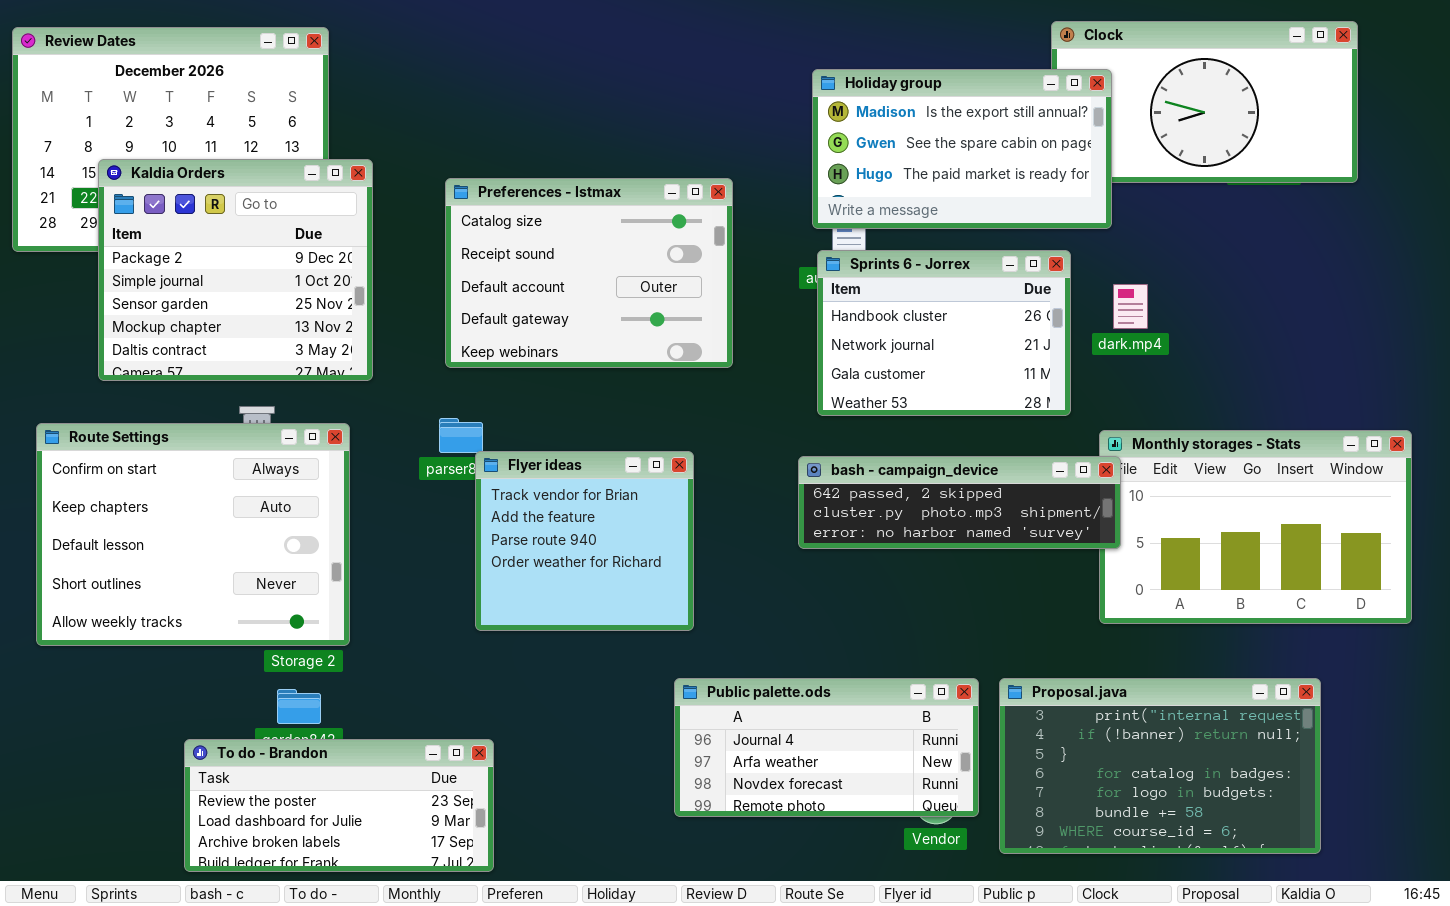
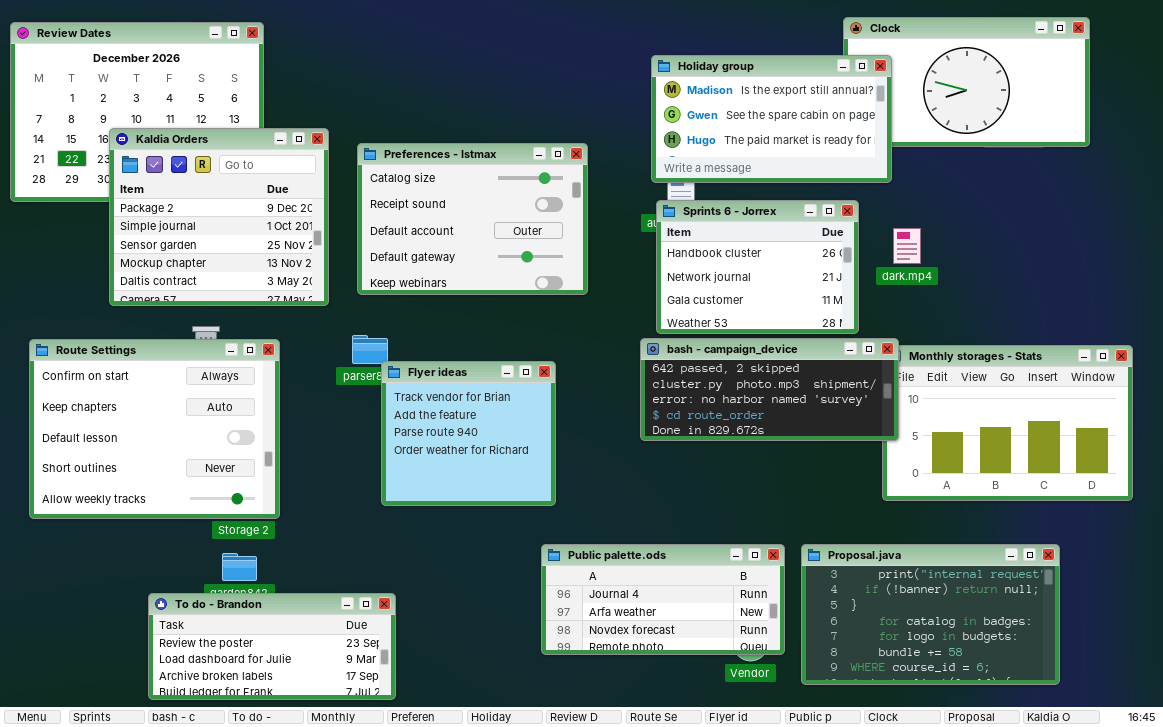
Kaldia Orders: [98,159,373,381] -> [109,128,329,306], moved
bash - campaign_device: [798,456,1121,549] -> [640,338,899,441], resized

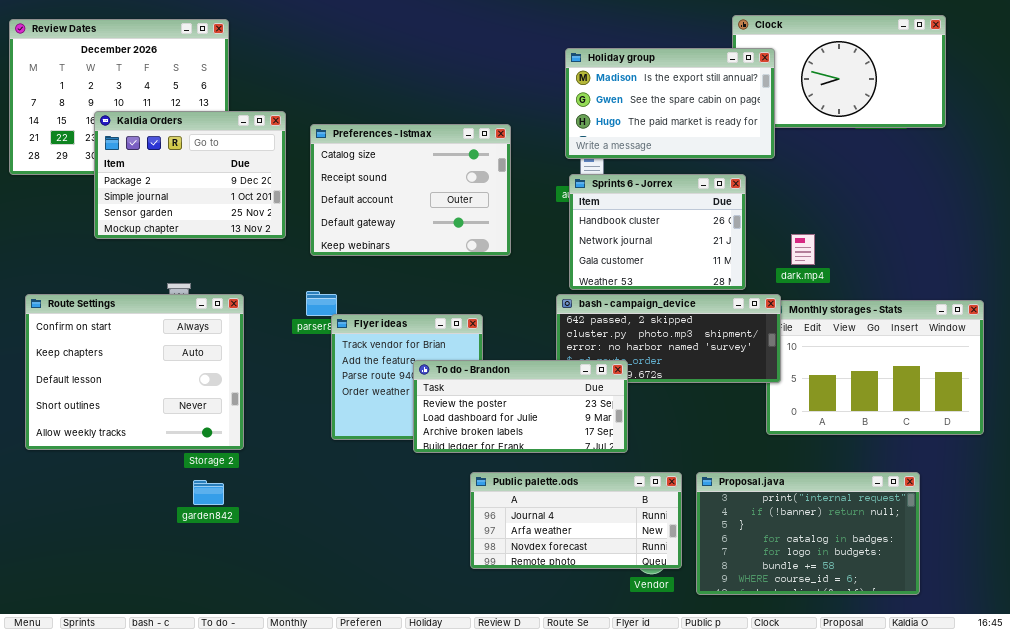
Kaldia Orders: [109,128,329,306] -> [94,111,286,239], resized
dark.mp4: [893,228,921,264] -> [791,234,815,265], moved
To do - Brandon: [148,593,396,700] -> [413,360,628,453], moved

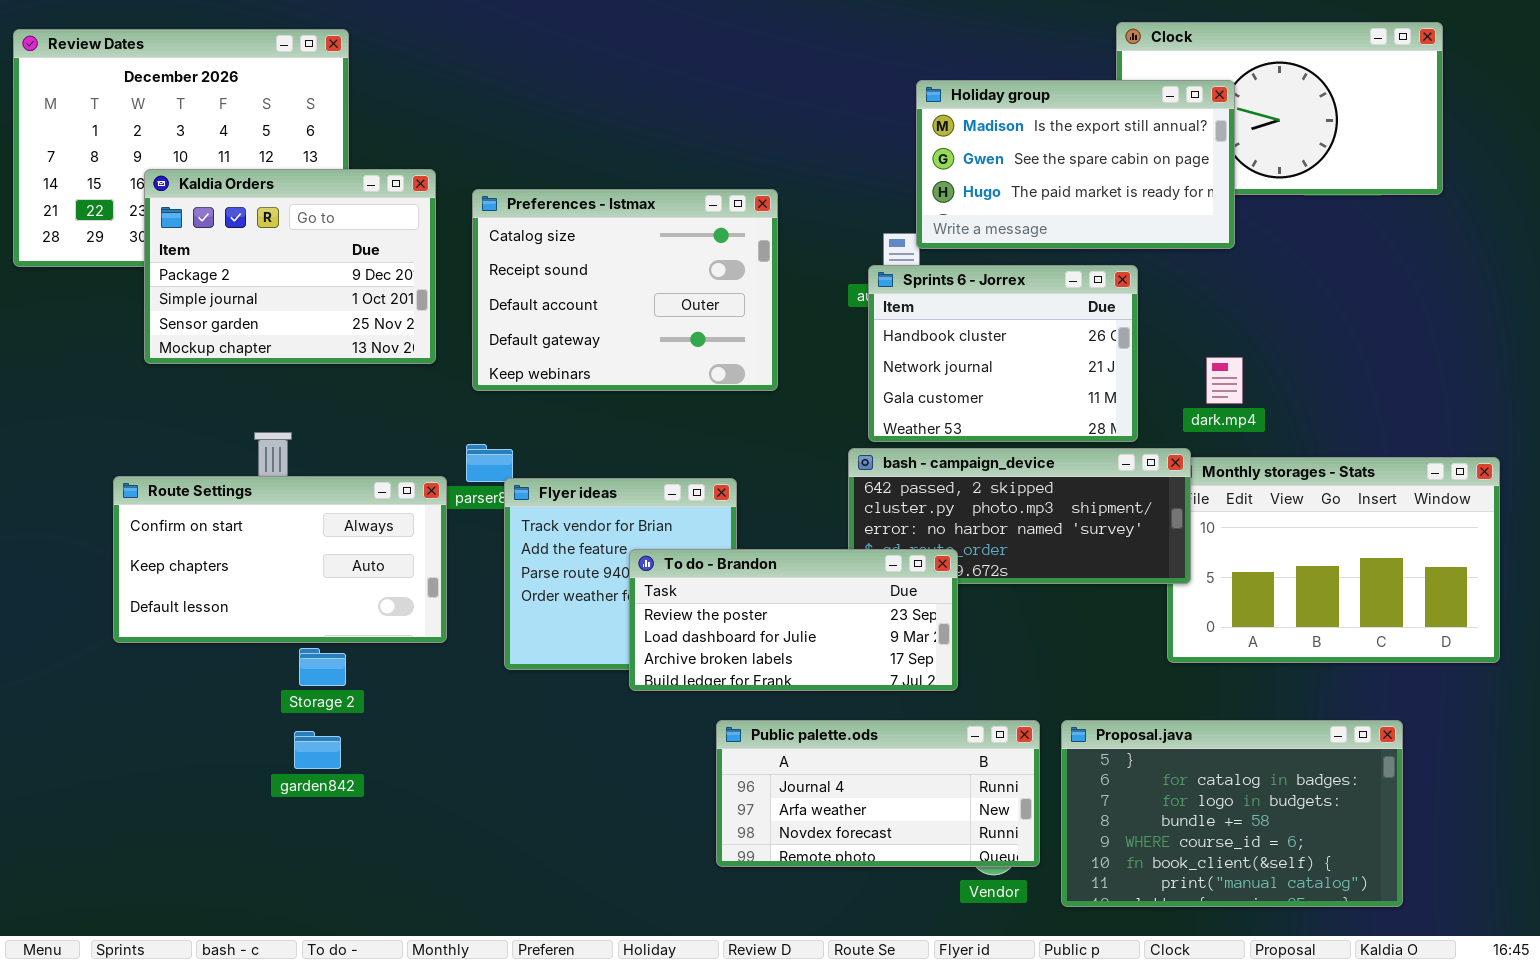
Holiday group: [565,48,775,159] -> [916,80,1235,249], moved
Route Settings: [25,294,244,450] -> [113,476,447,643], moved, resized
Proposal.java: [696,472,920,595] -> [1061,720,1403,907], scrolled down 2 rows

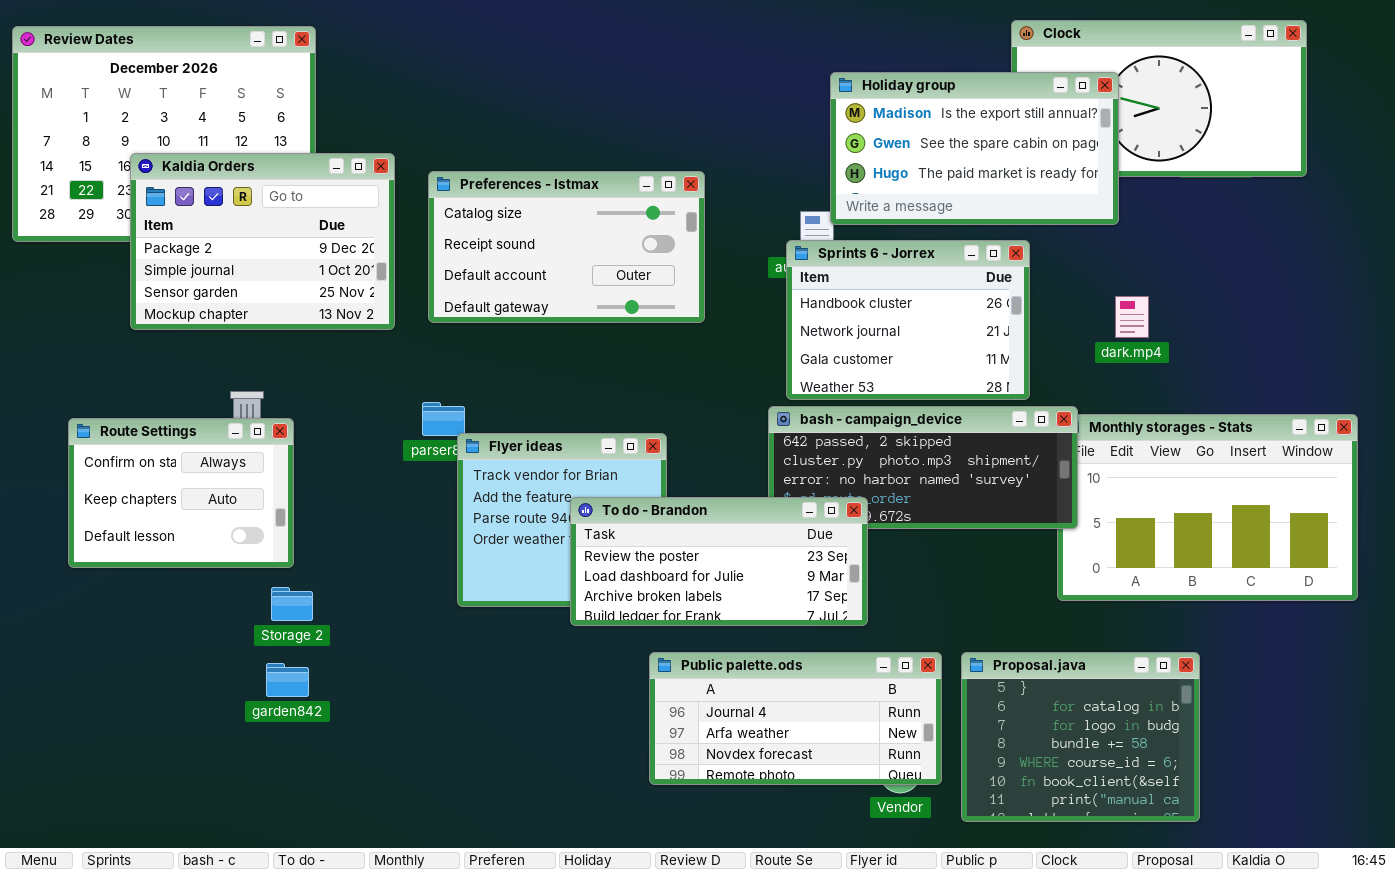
Preferences - Istmax: [472,189,778,391] -> [428,171,705,323], resized
dark.mp4: [1206,357,1243,404] -> [1115,296,1149,338], moved
Route Settings: [113,476,447,643] -> [68,418,294,568], moved, resized
Proposal.java: [1061,720,1403,907] -> [961,652,1200,822], resized

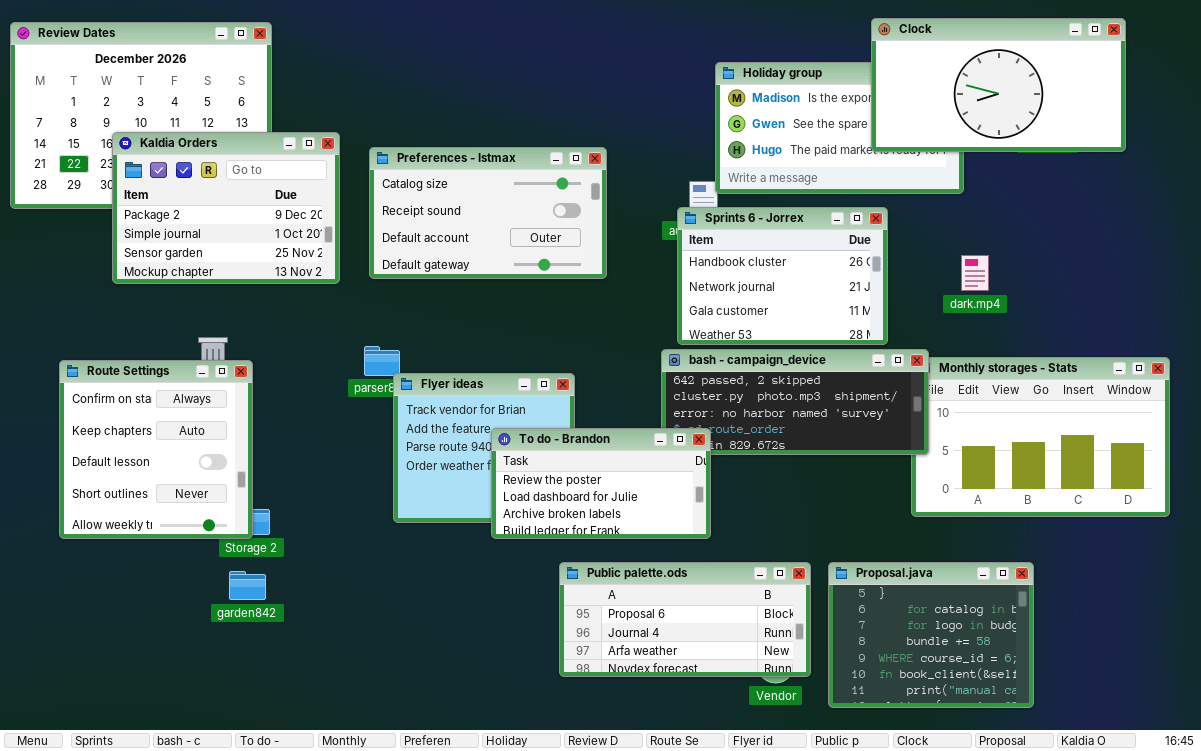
Clock: [1011,20,1307,177] -> [871,18,1126,152], raised
Route Settings: [68,418,294,568] -> [59,360,253,539], resized
To do - Brandon: [570,497,868,626] -> [491,428,711,539], resized
Public palette.ods: [649,652,942,785] -> [559,562,811,677], scrolled up 1 row

